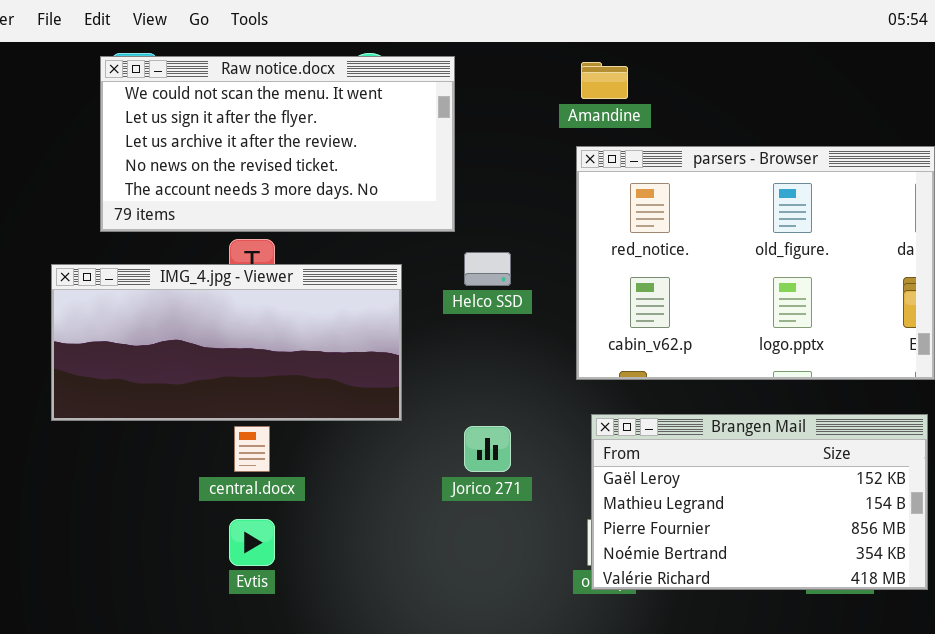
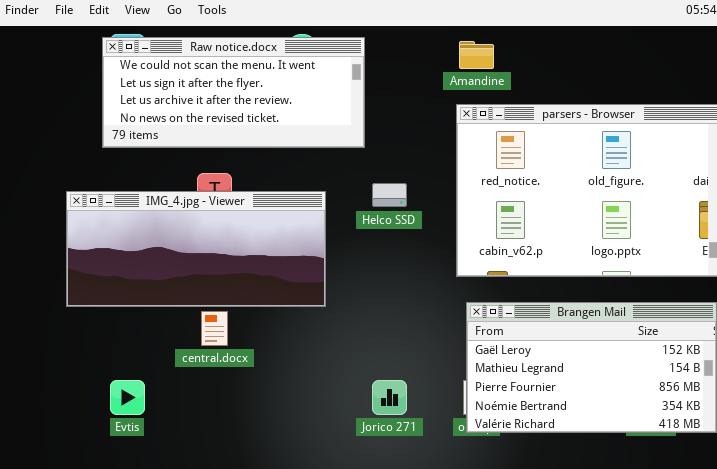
Raw notice.docx: [100,56,455,232] -> [102,37,365,148], resized
Jorico 271: [464,426,511,472] -> [372,380,407,415], moved
Evtis: [229,519,275,566] -> [110,380,145,415], moved

